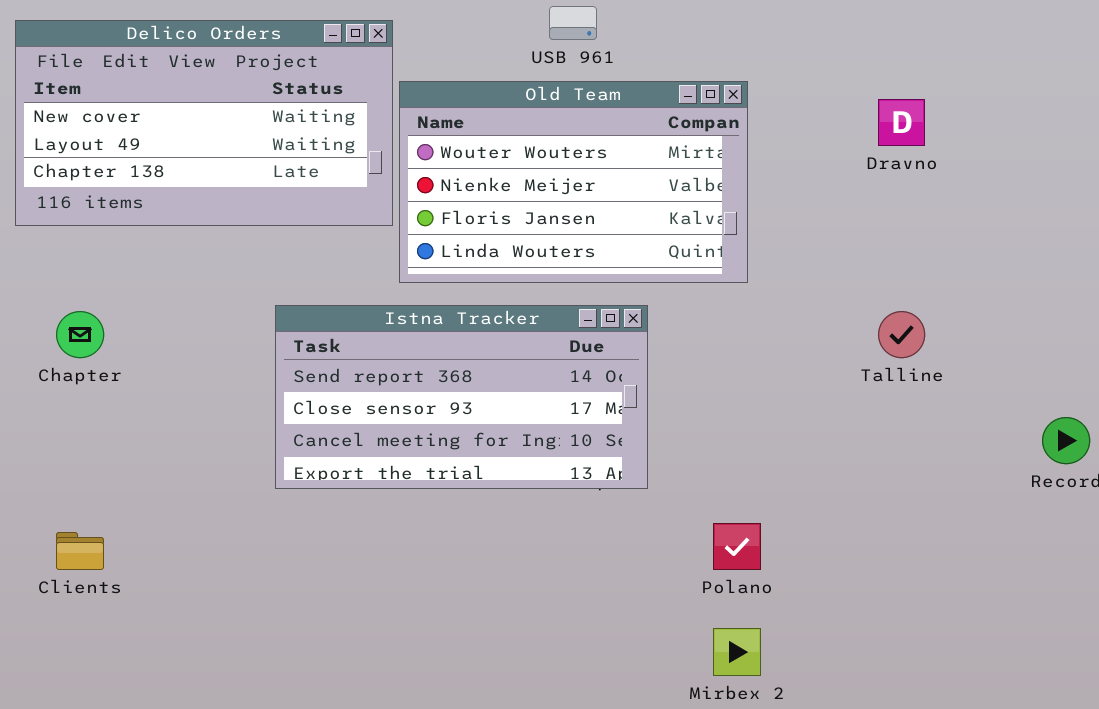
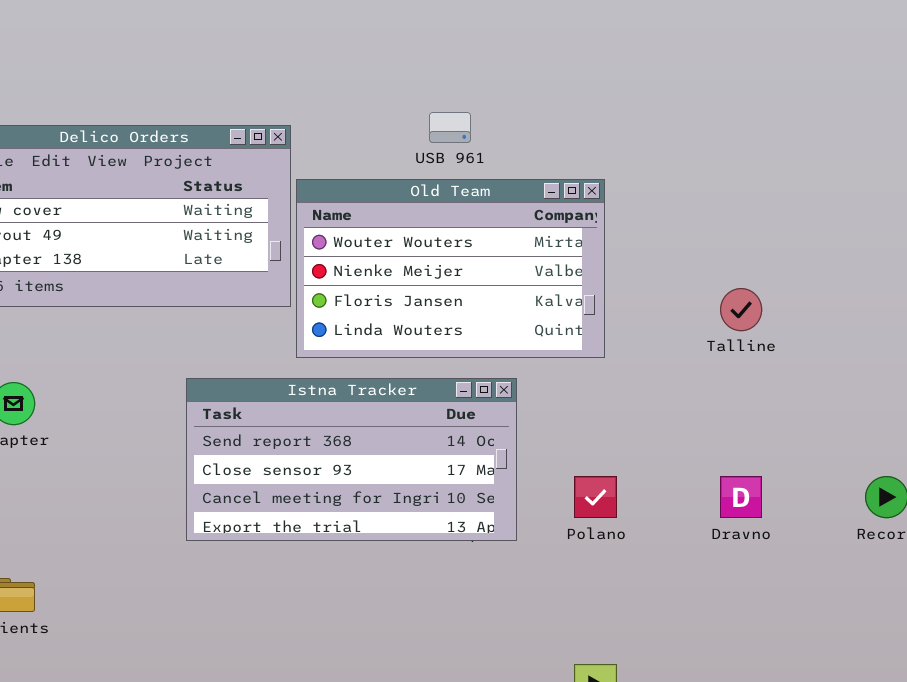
Dravno: [878,99,925,146] -> [720,476,762,518], moved
Talline: [878,311,925,358] -> [720,288,762,331], moved
Polano: [713,523,761,570] -> [574,476,617,518], moved

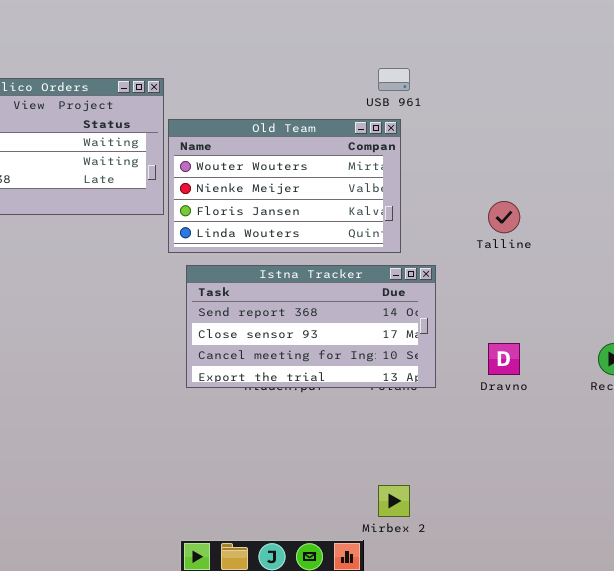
USB 961: [429,112,471,143] -> [378,68,410,91], moved
Istna Tracker: [186,378,517,541] -> [186,265,436,388], moved

